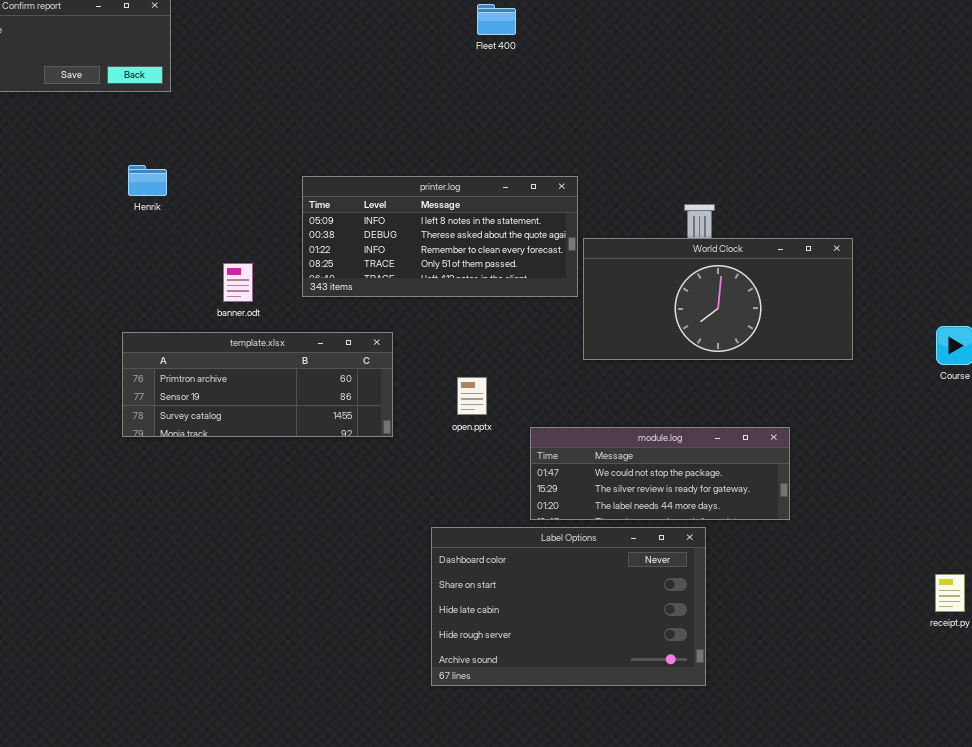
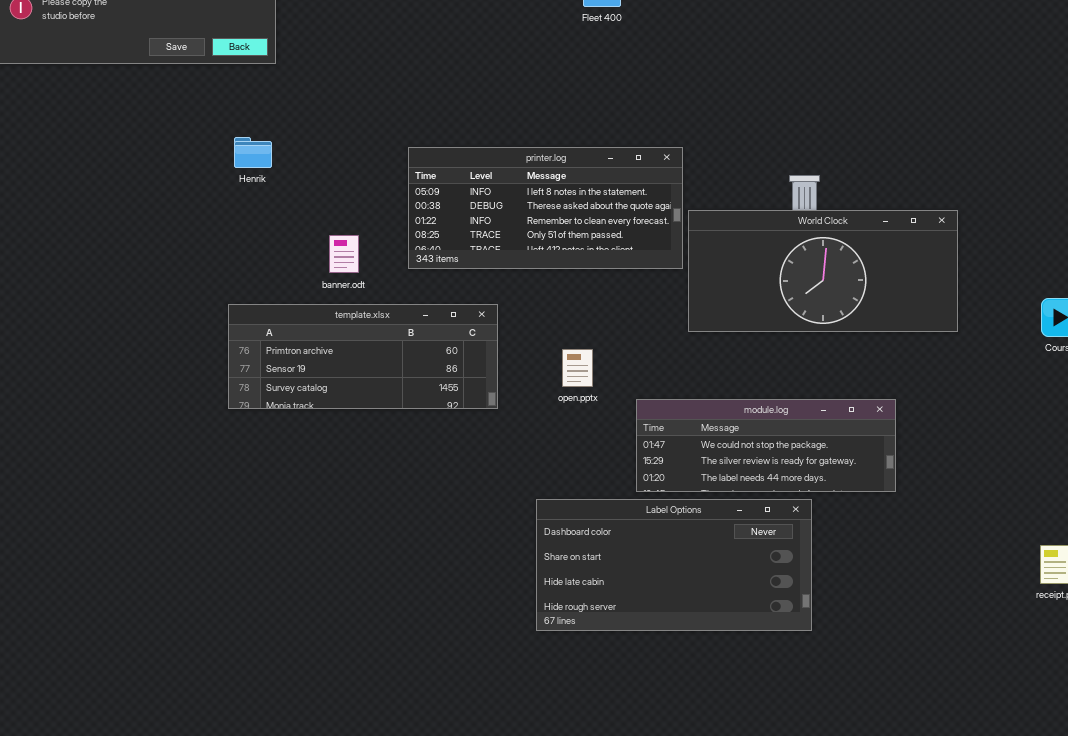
Label Options: [431,527,706,686] -> [536,499,812,631], resized

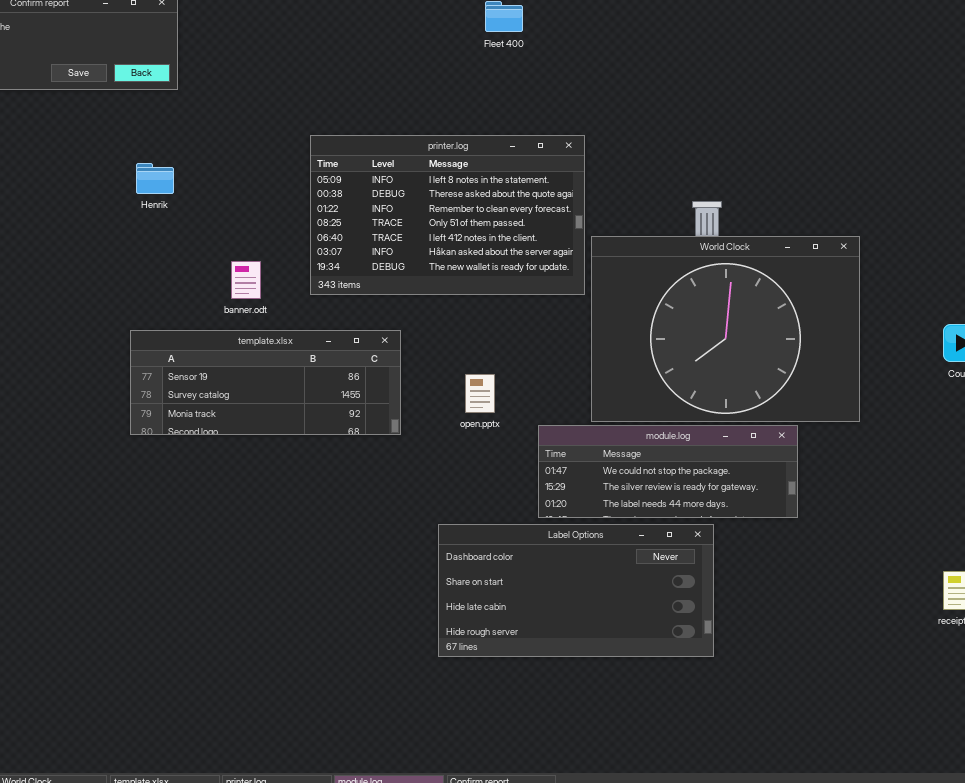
printer.log: [408,147,683,269] -> [310,135,585,295], resized
World Clock: [688,210,958,332] -> [591,236,860,422], resized
template.xlsx: [228,304,498,409] -> [130,330,401,435], scrolled down 1 row

